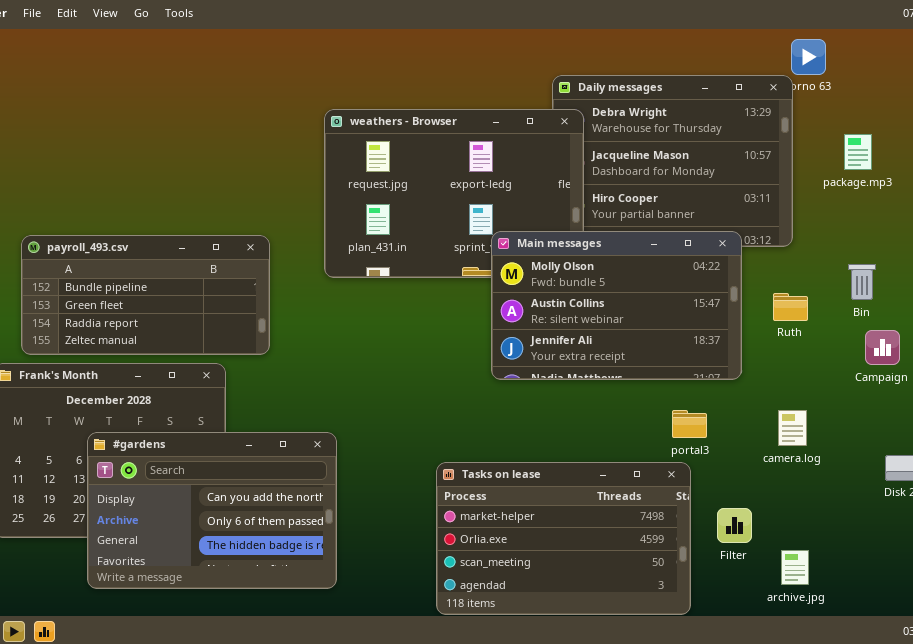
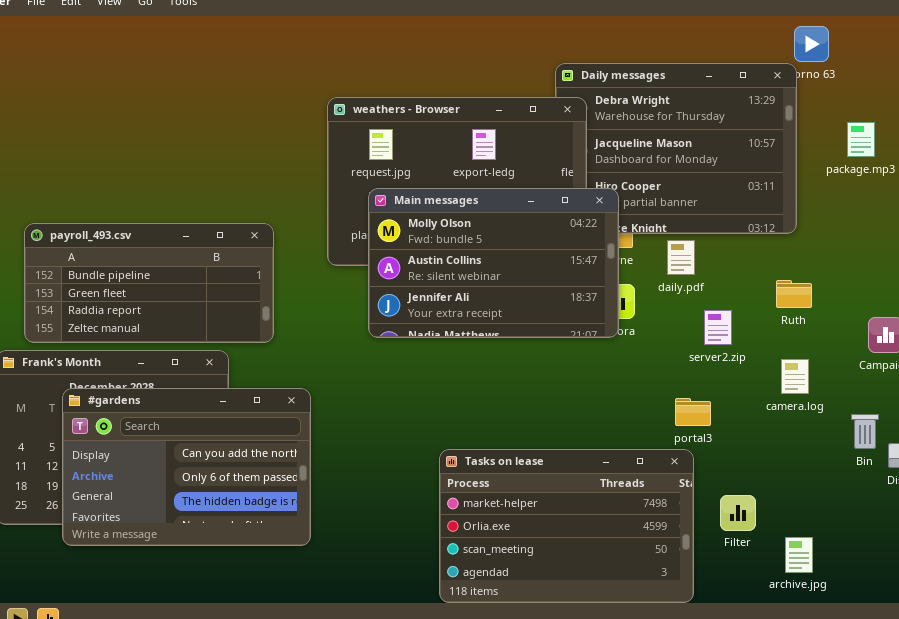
Main messages: [491,231,742,380] -> [368,188,619,338], moved
Bin: [848,264,876,300] -> [851,414,879,449], moved
camera.log: [778,410,807,446] -> [781,359,809,394], moved
#gardens: [87,432,337,589] -> [62,388,311,546], moved

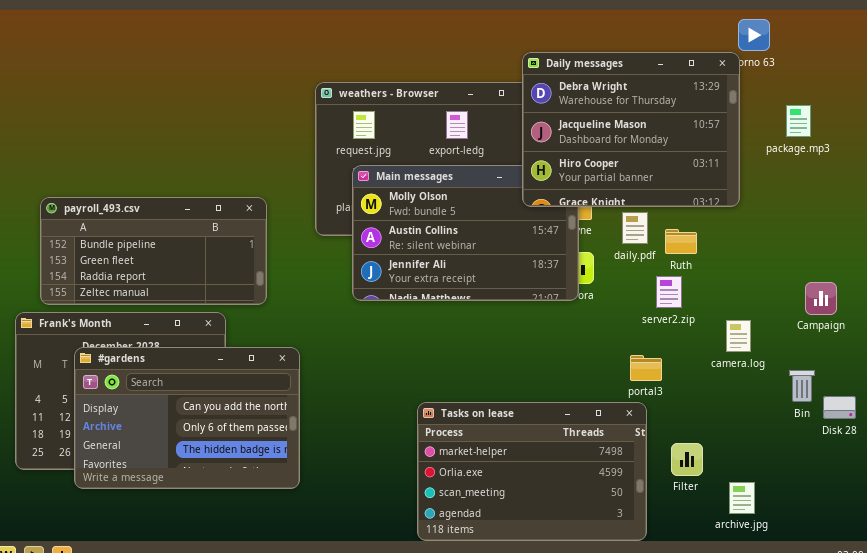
Daily messages: [555,63,797,234] -> [522,52,740,207], raised
Ruth: [776,280,812,308] -> [665,229,697,254], moved

